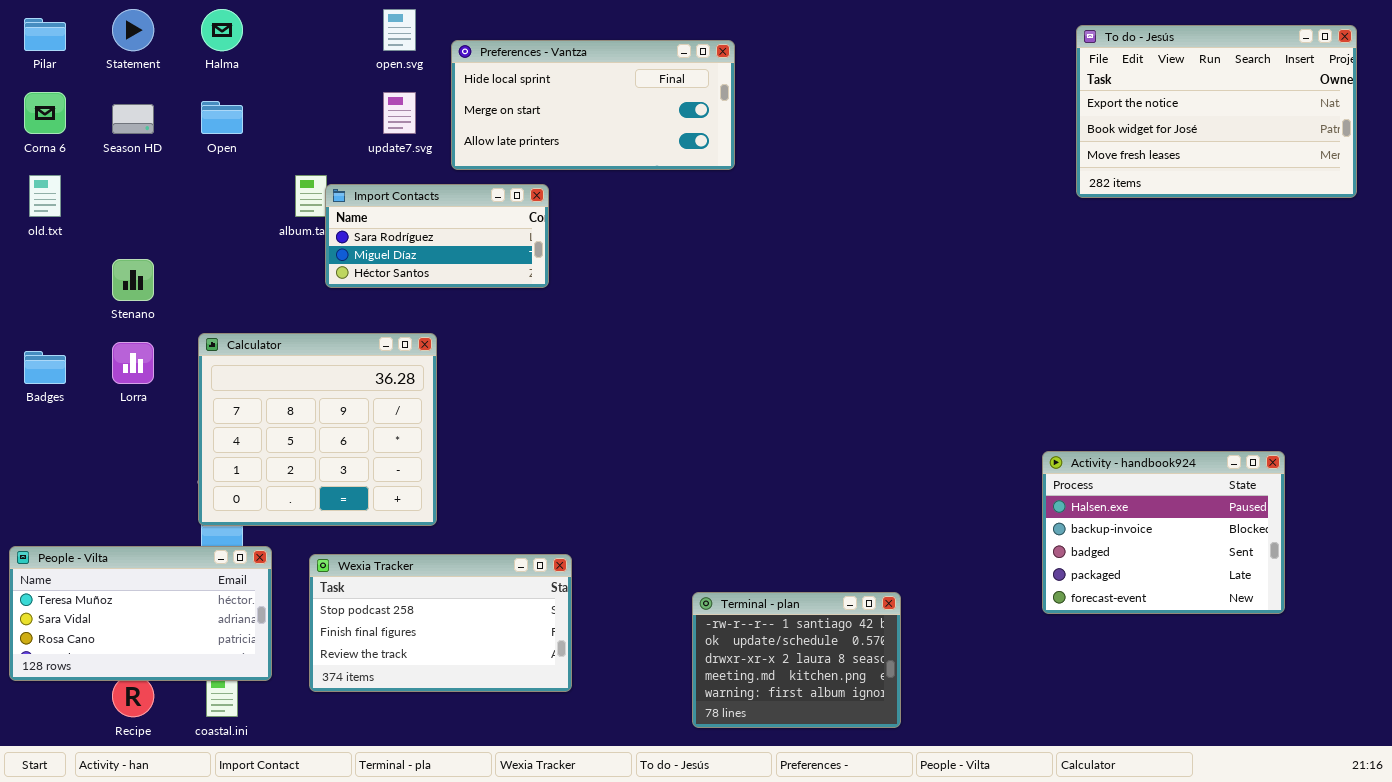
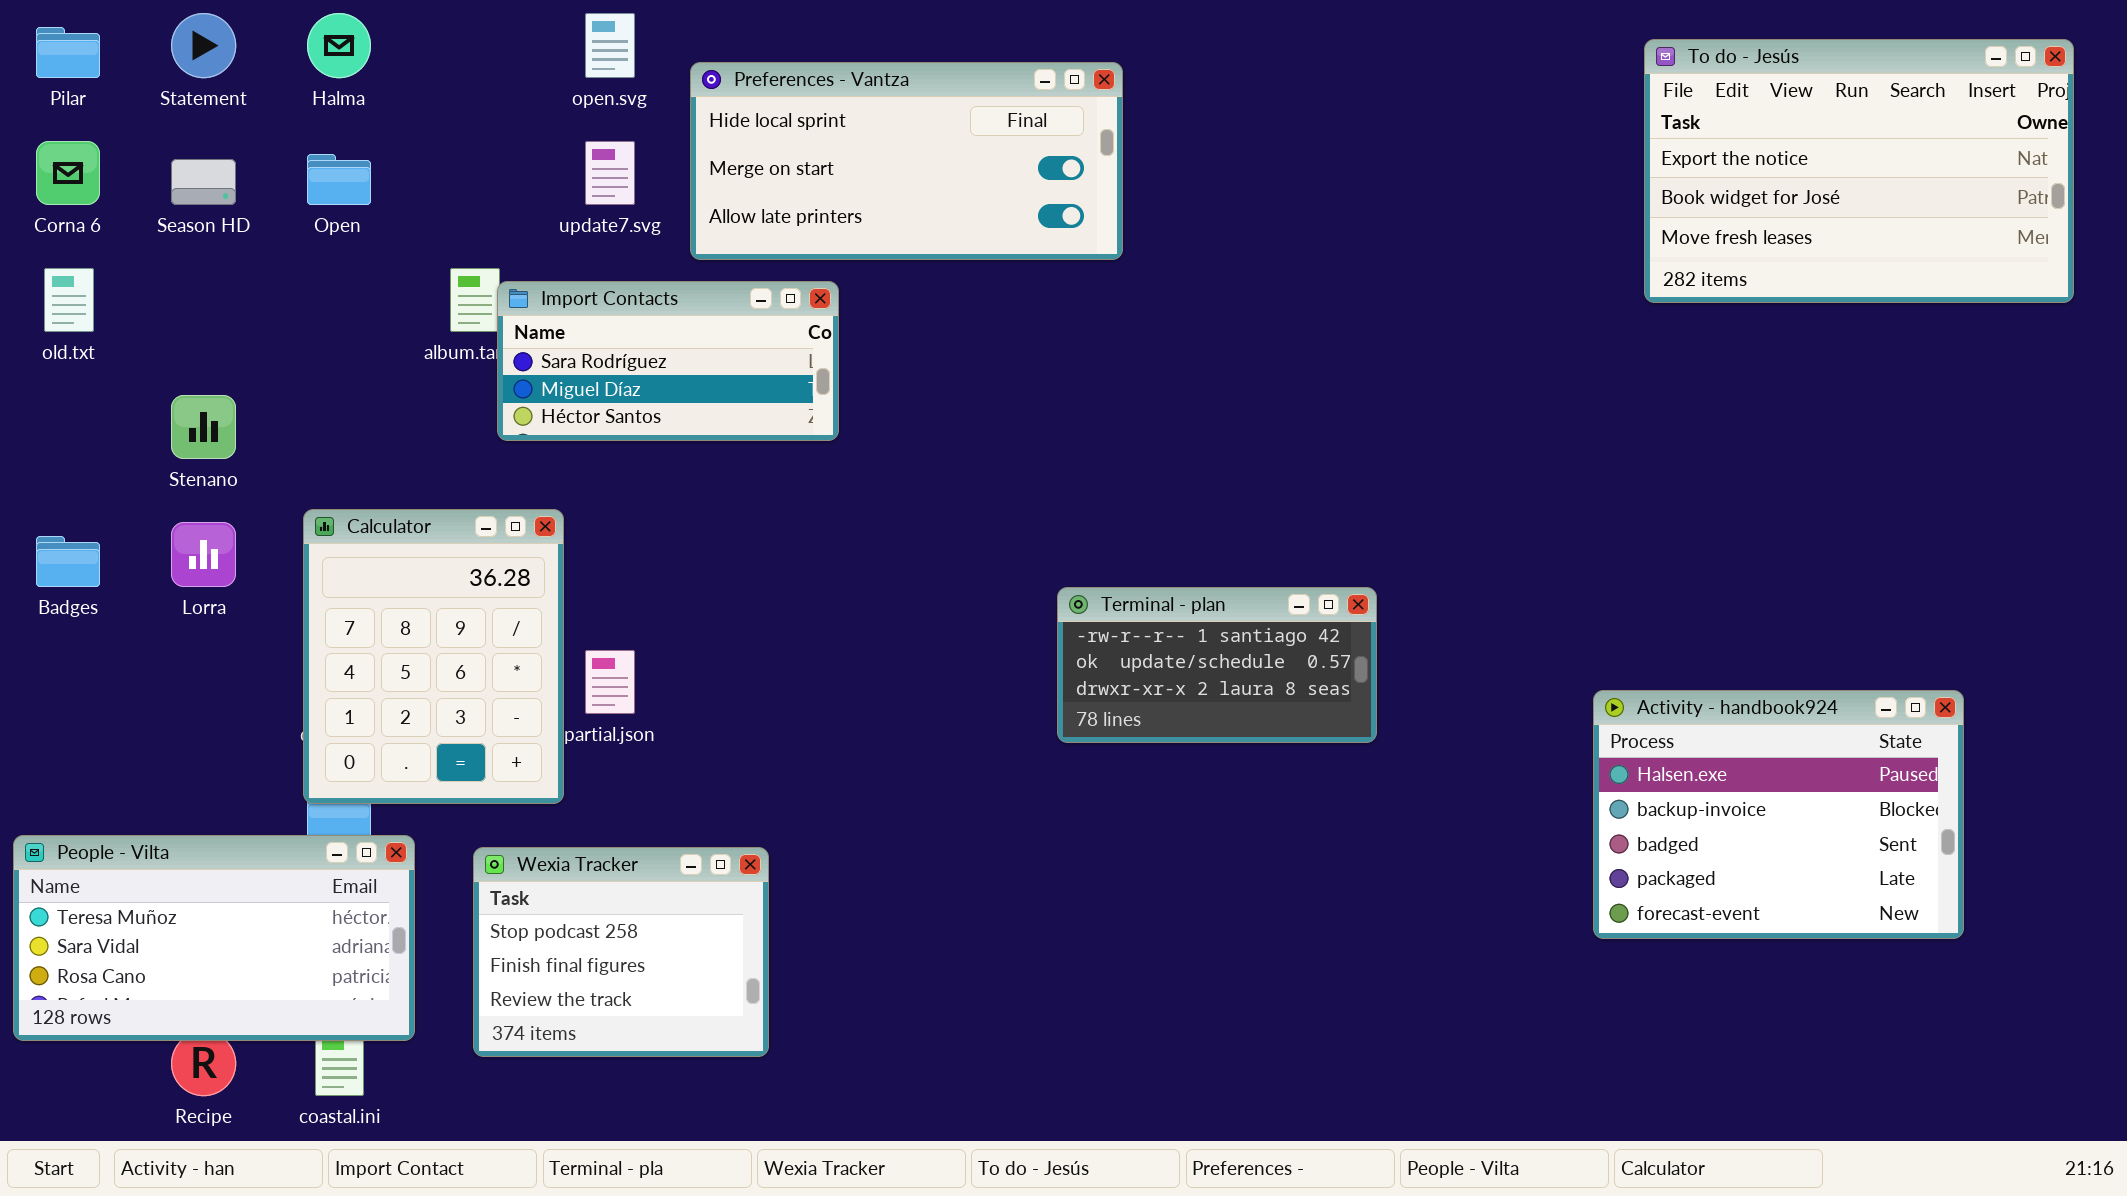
Calculator: [198,333,437,526] -> [303,509,564,804], resized
Wexia Tracker: [309,554,572,692] -> [473,847,769,1057], resized
Terminal - plan: [692,592,901,728] -> [1057,587,1377,743], moved, resized

